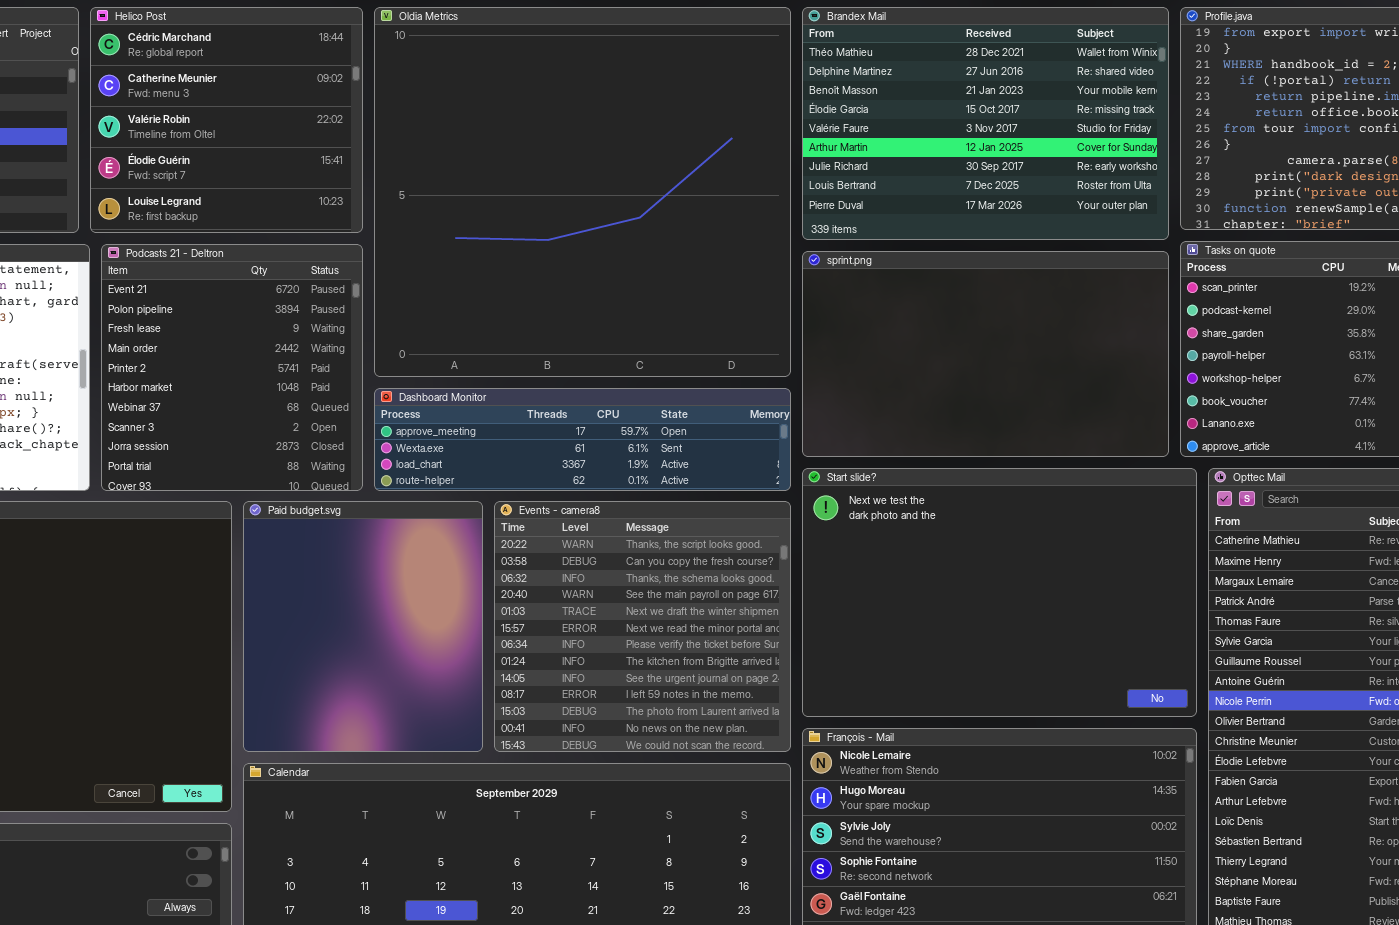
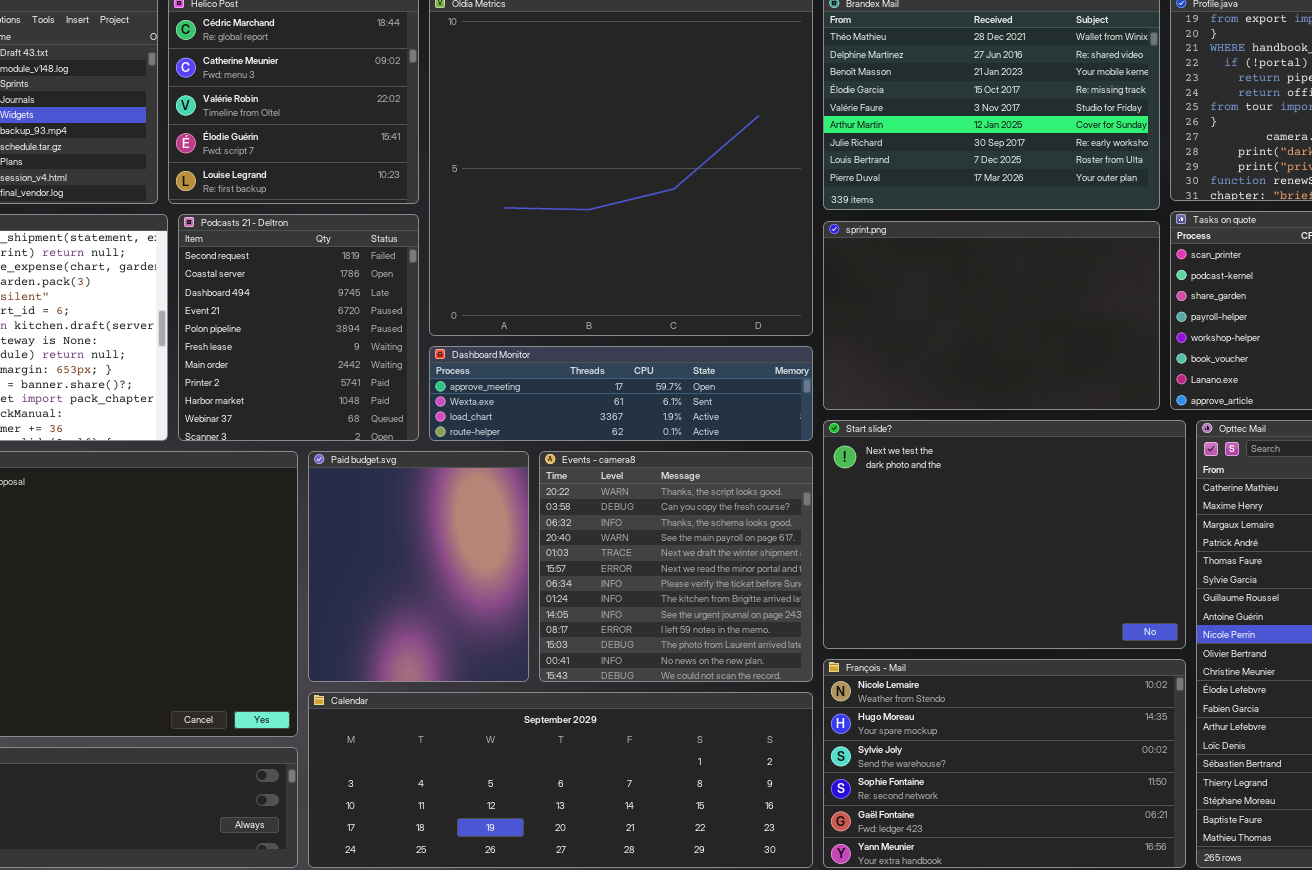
Podcasts 21 - Deltron: [101,244,363,491] -> [178,214,419,441], scrolled up 3 rows

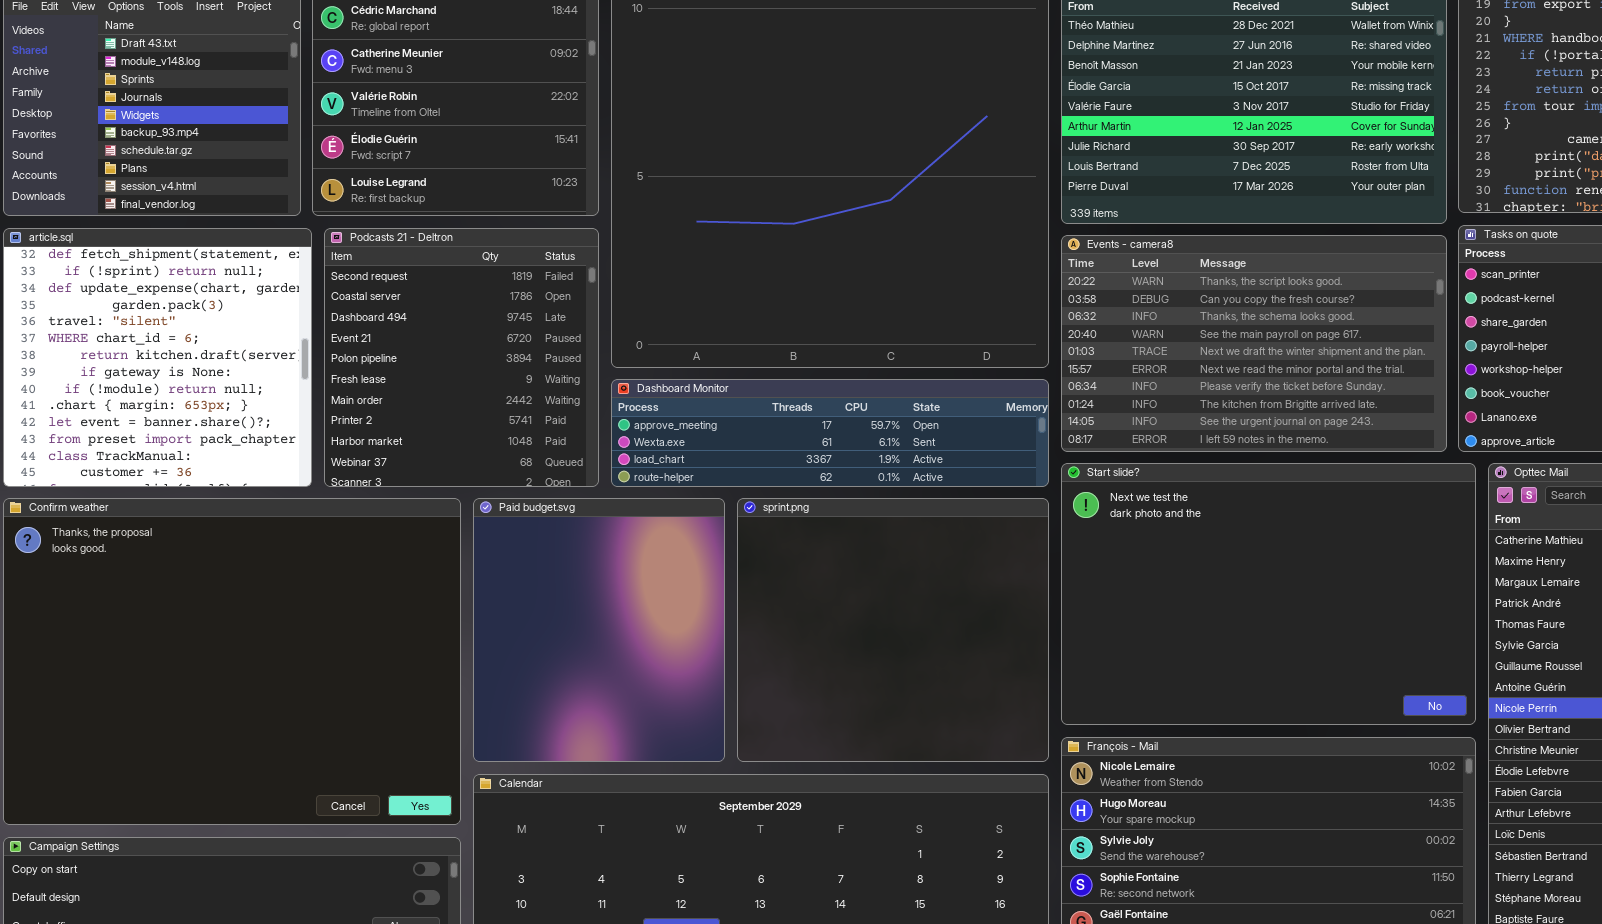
sprint.png: [823,221,1160,410] -> [737,498,1049,762], moved, resized
Events - camera8: [539,451,813,682] -> [1061,235,1447,452], moved, resized

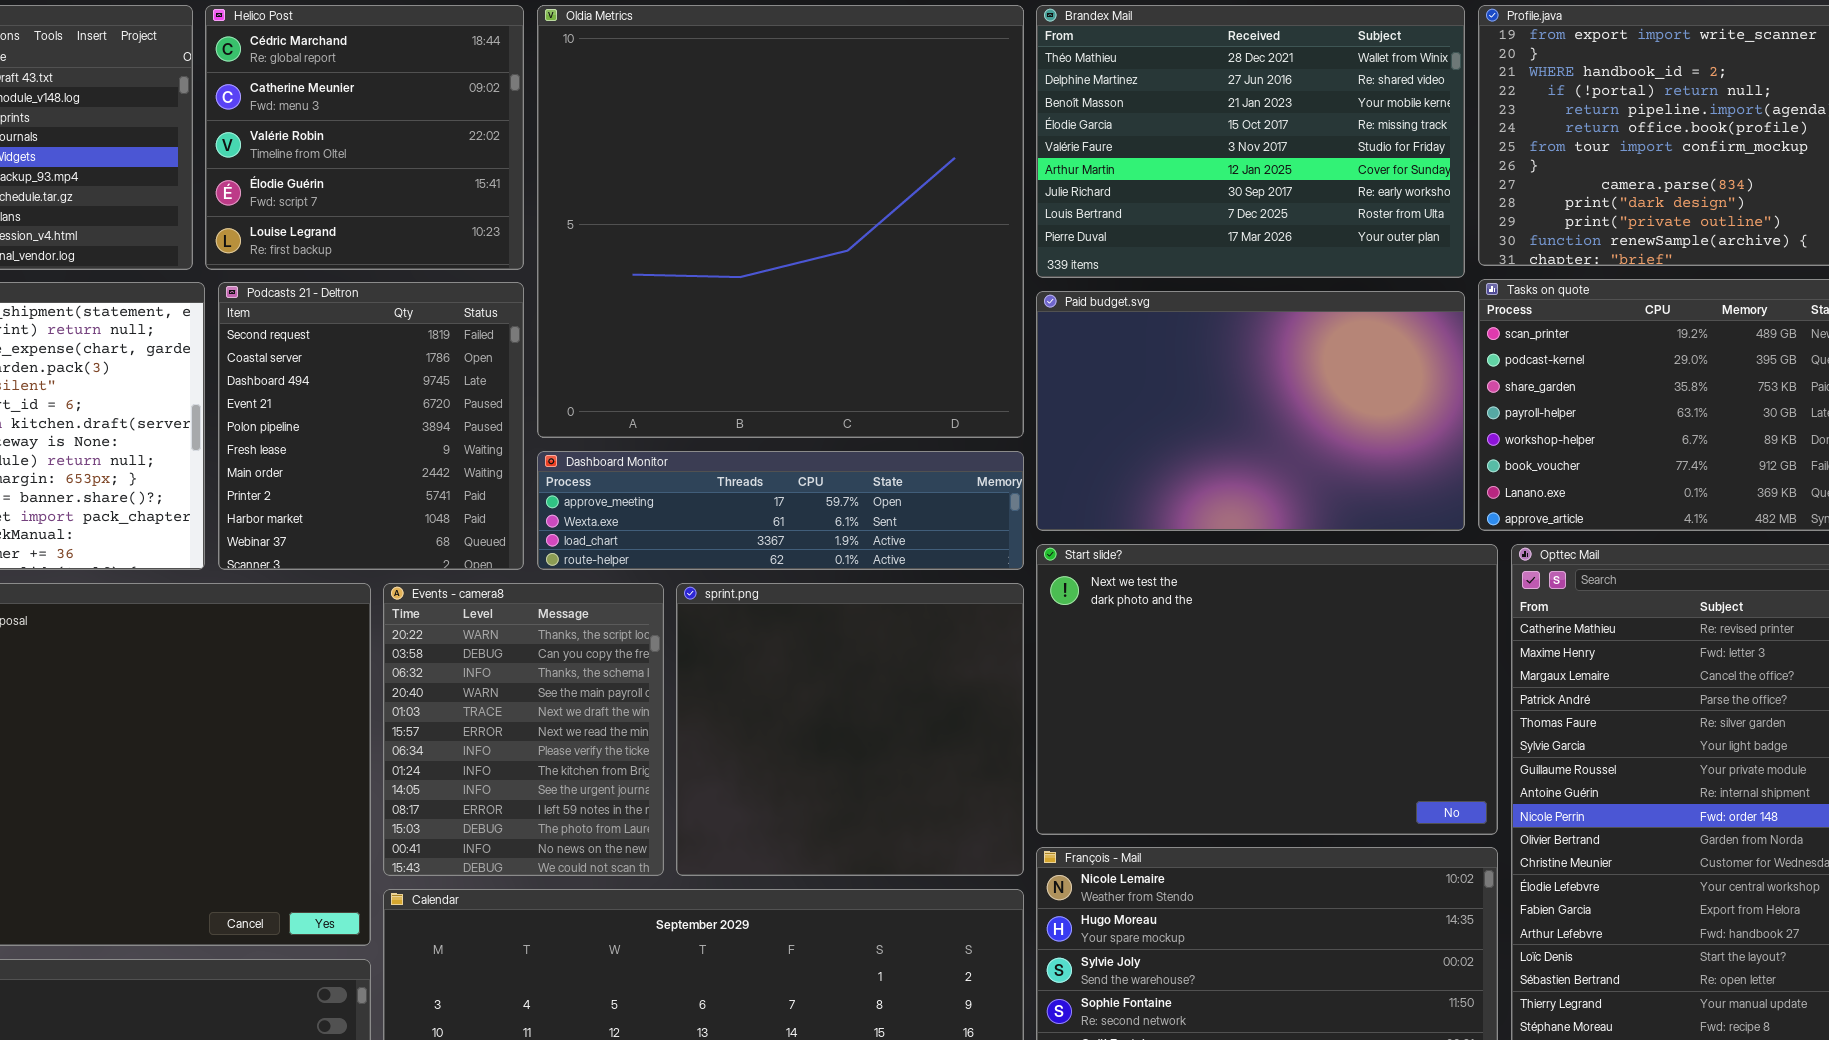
Events - camera8: [1061,235,1447,452] -> [383,583,664,876], moved, resized
Paid budget.svg: [473,498,725,762] -> [1036,291,1465,531], moved, resized

